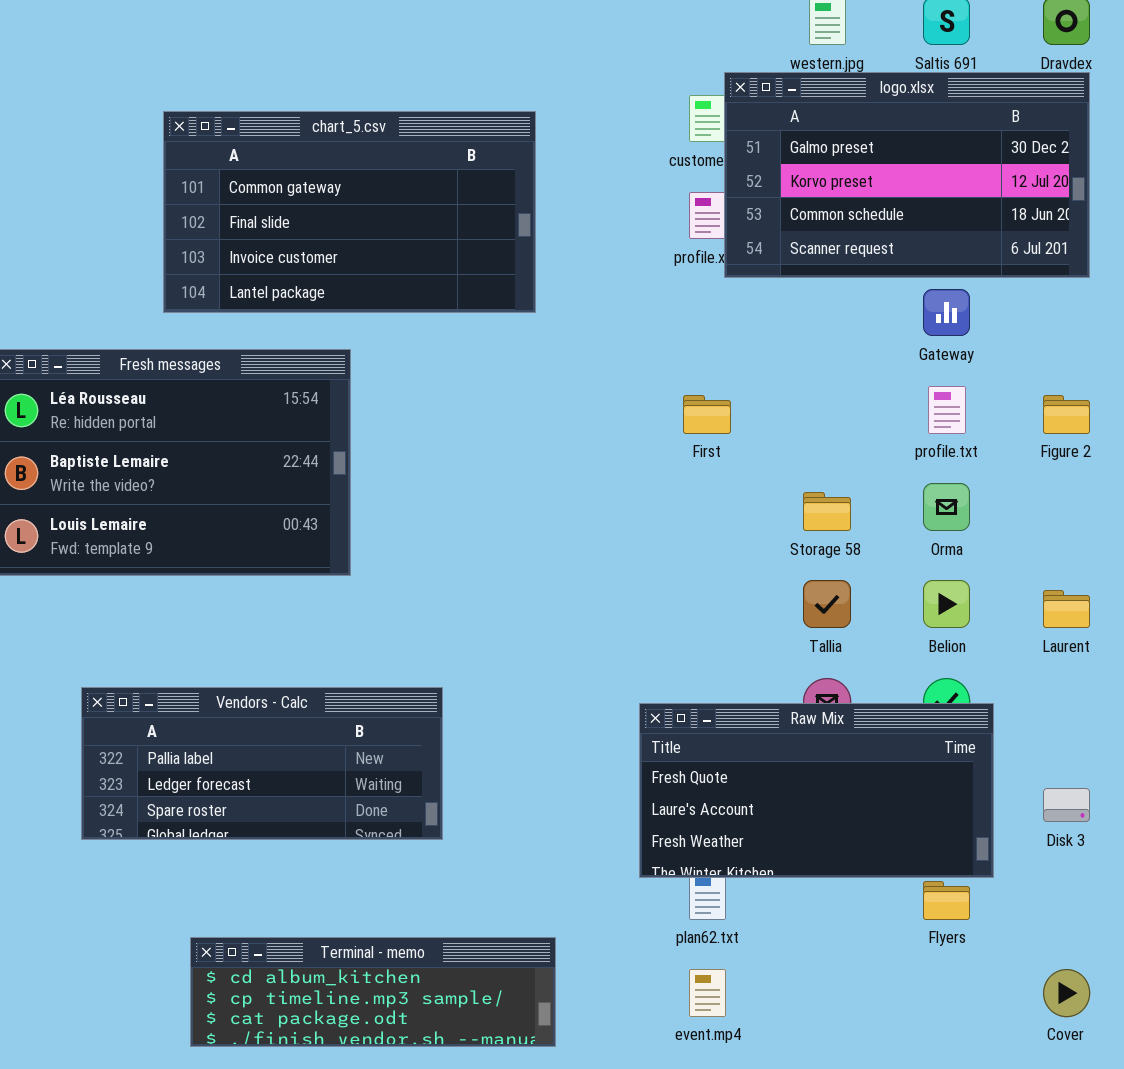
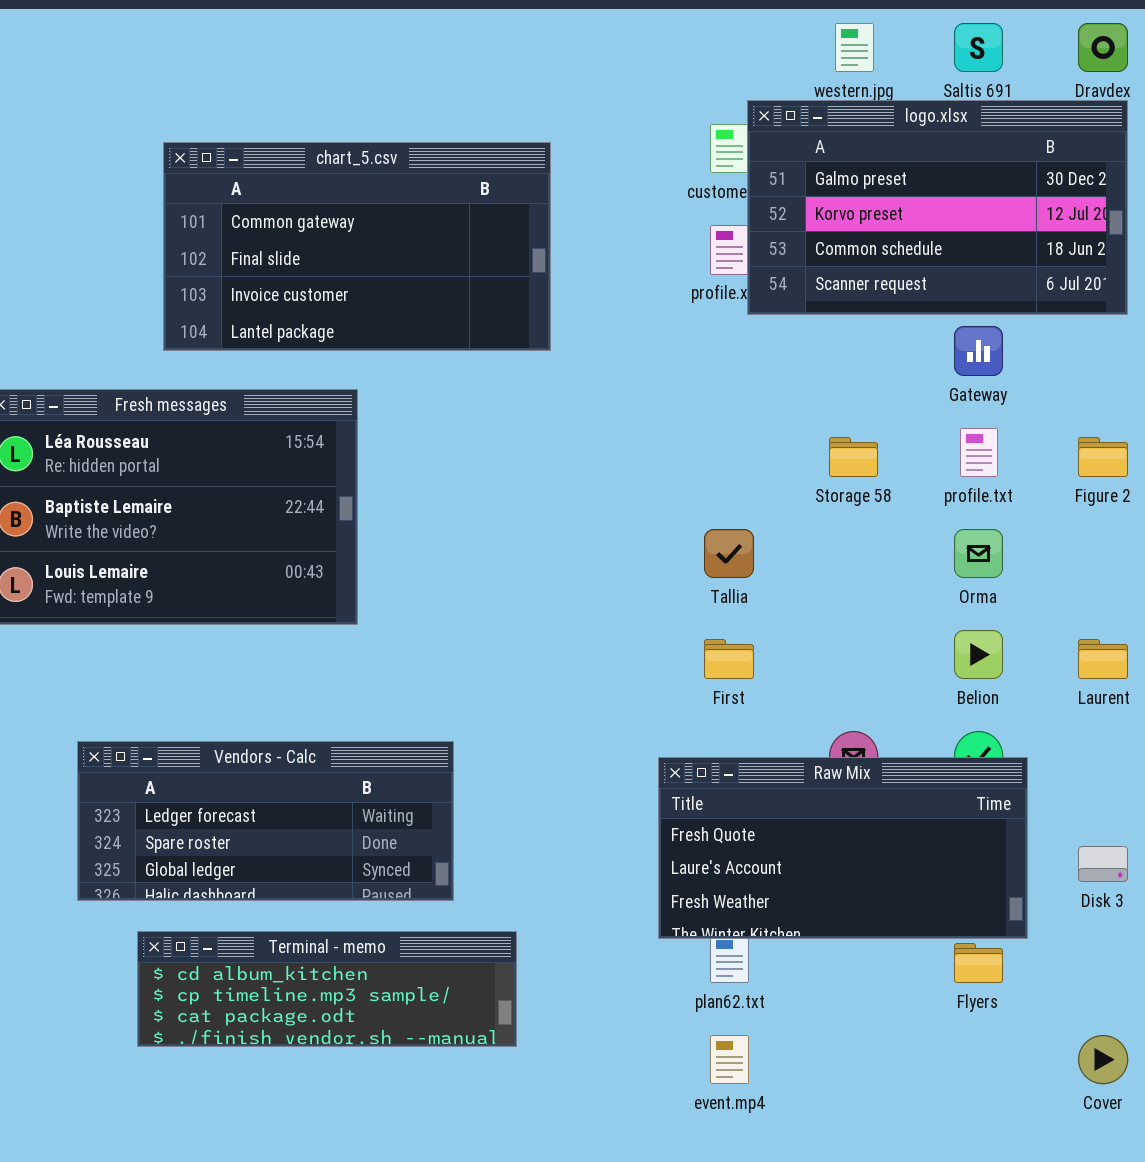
First: [683,395,731,434] -> [704,639,754,679], moved
Storage 58: [803,492,851,531] -> [829,437,878,477], moved
Tallia: [803,580,851,628] -> [704,529,754,578], moved
Vendors - Calc: [81,687,443,840] -> [77,741,454,901], scrolled down 1 row
Terminal - memo: [190,937,556,1047] -> [137,931,517,1047], moved

